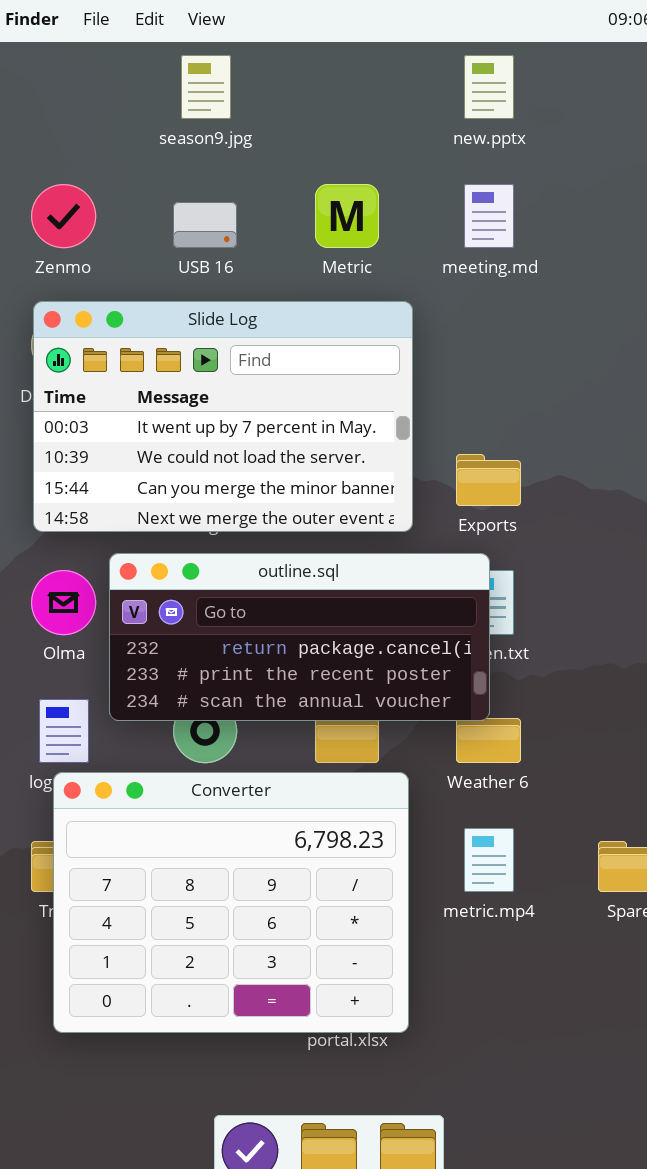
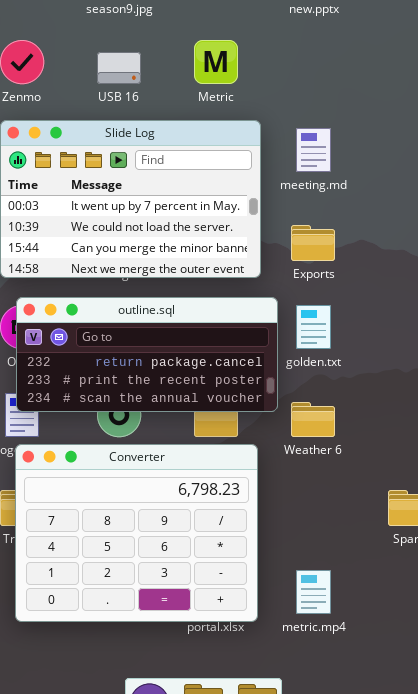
meeting.md: [464,184,514,248] -> [296,128,331,172], moved
outline.sql: [109,553,490,721] -> [16,297,278,412], moved
metric.mp4: [464,828,514,892] -> [296,570,331,614], moved

